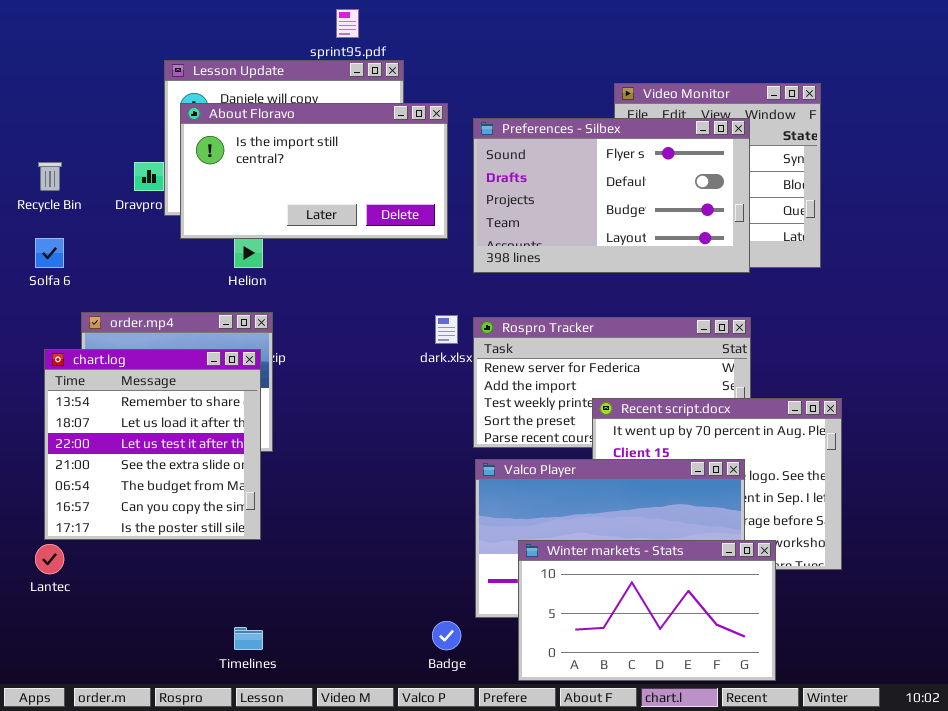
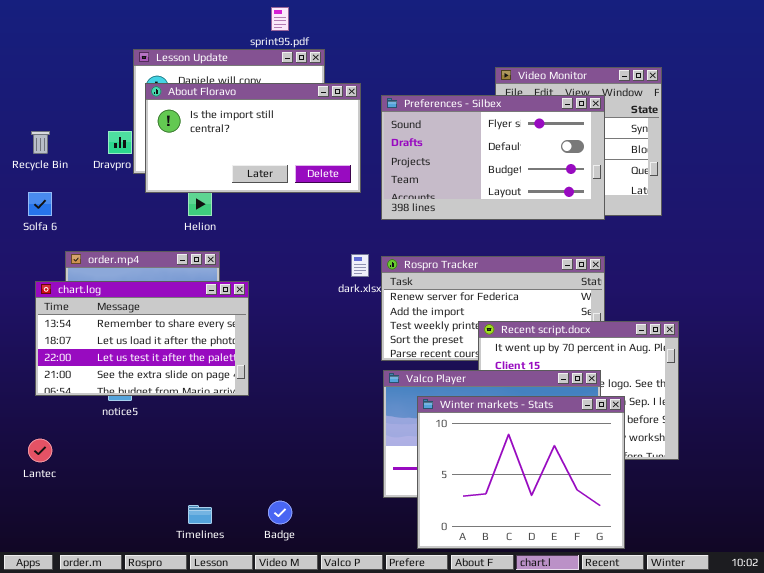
chart.log: [44,349,261,540] -> [35,281,249,396], resized
Winter markets - Stats: [518,540,776,681] -> [417,396,625,549], resized
Badge: [432,621,461,650] -> [268,501,292,524], moved

